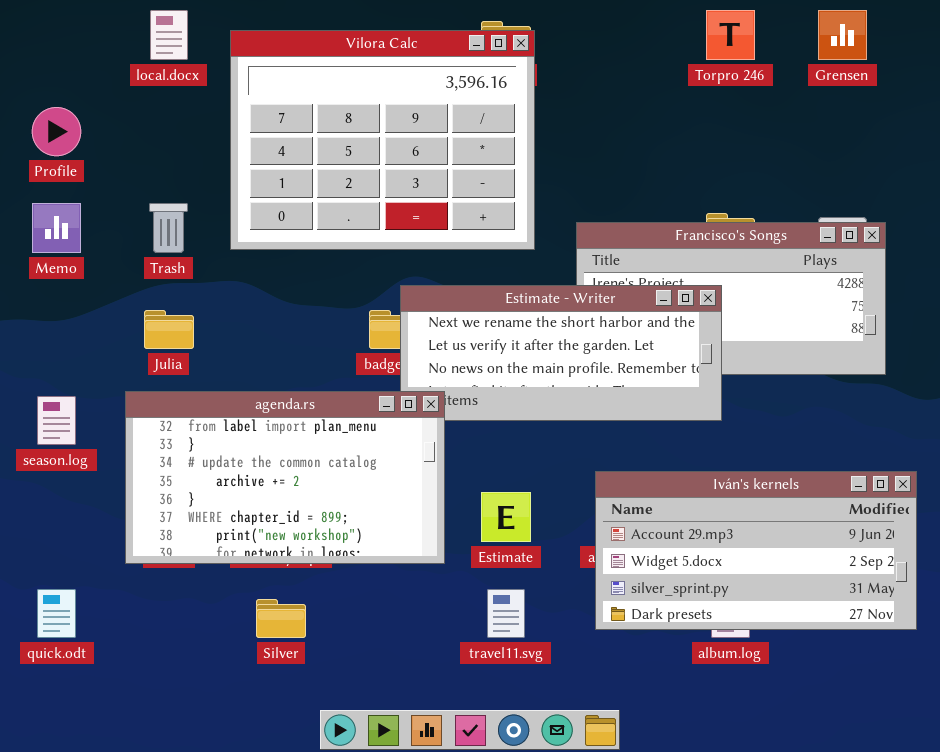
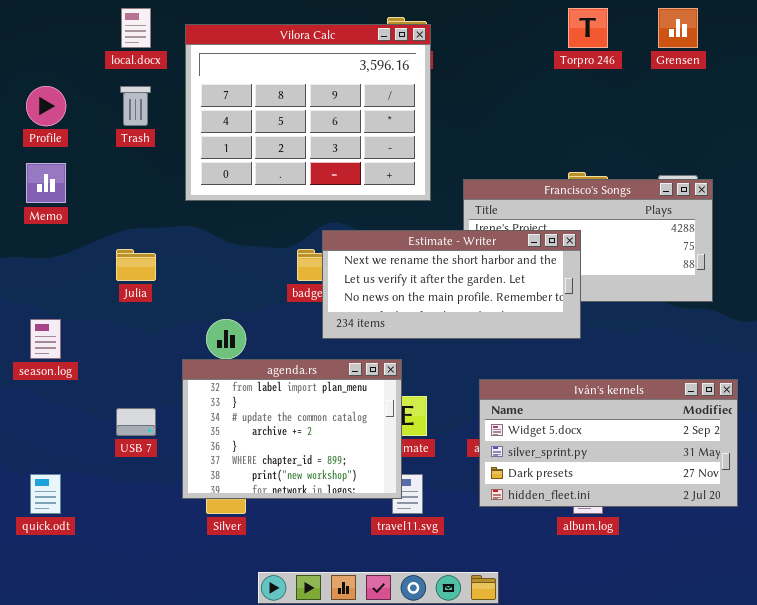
Trash: [149,203,188,253] -> [120,86,151,126], moved
agenda.rs: [125,391,445,564] -> [182,359,402,499], moved, resized
Iván's kernels: [595,471,917,630] -> [479,379,738,507], scrolled down 1 row

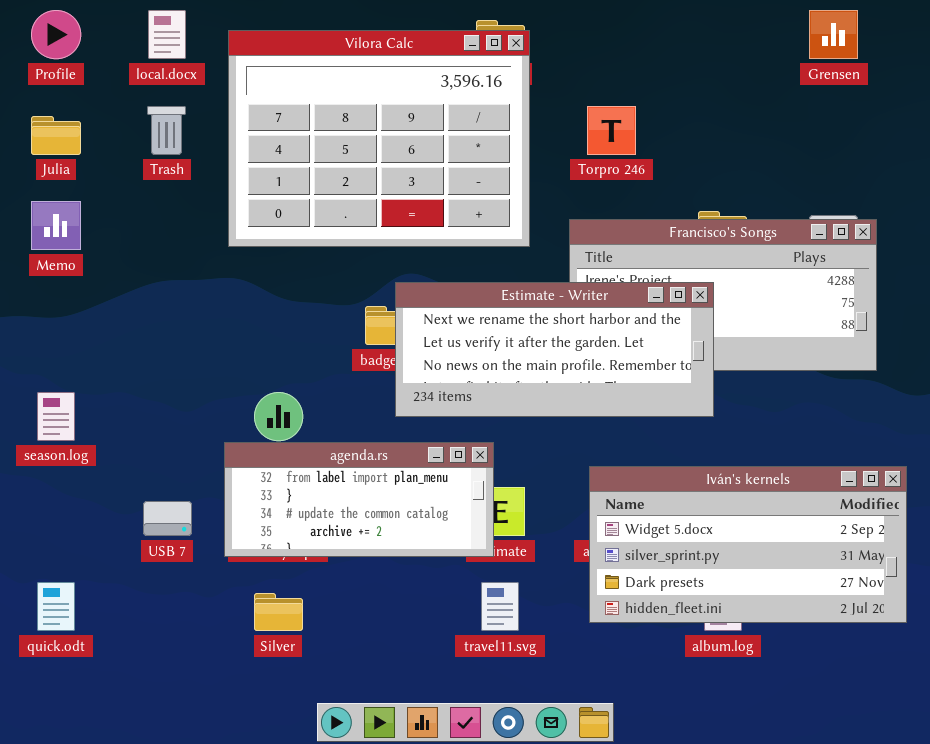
Torpro 246: [568,8,608,48] -> [587,106,636,155], moved
Profile: [26,86,66,126] -> [31,10,81,59], moved
Julia: [116,249,156,281] -> [31,116,81,155], moved
agenda.rs: [182,359,402,499] -> [224,442,494,557], resized

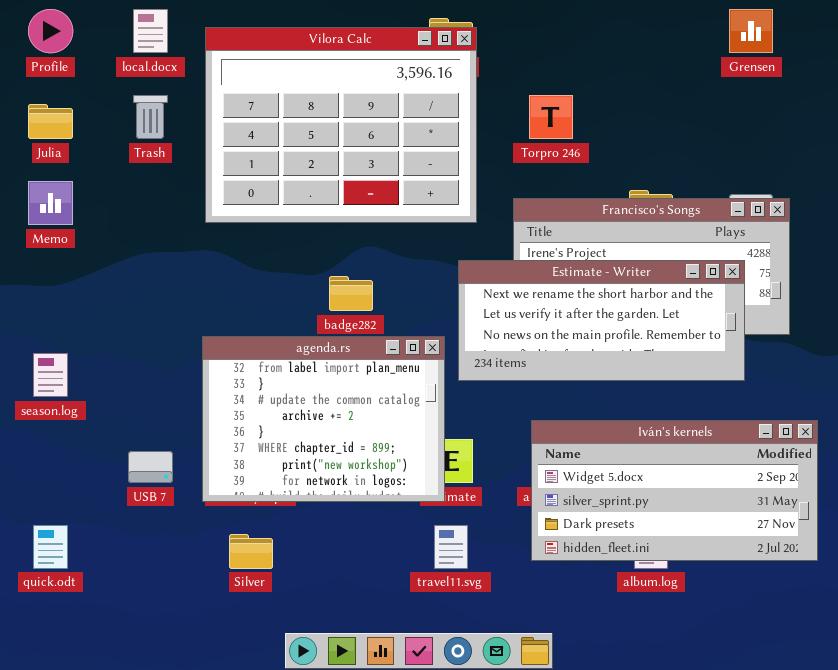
Estimate - Writer: [395,282,714,417] -> [458,260,745,381], moved
agenda.rs: [224,442,494,557] -> [202,336,445,502], resized

